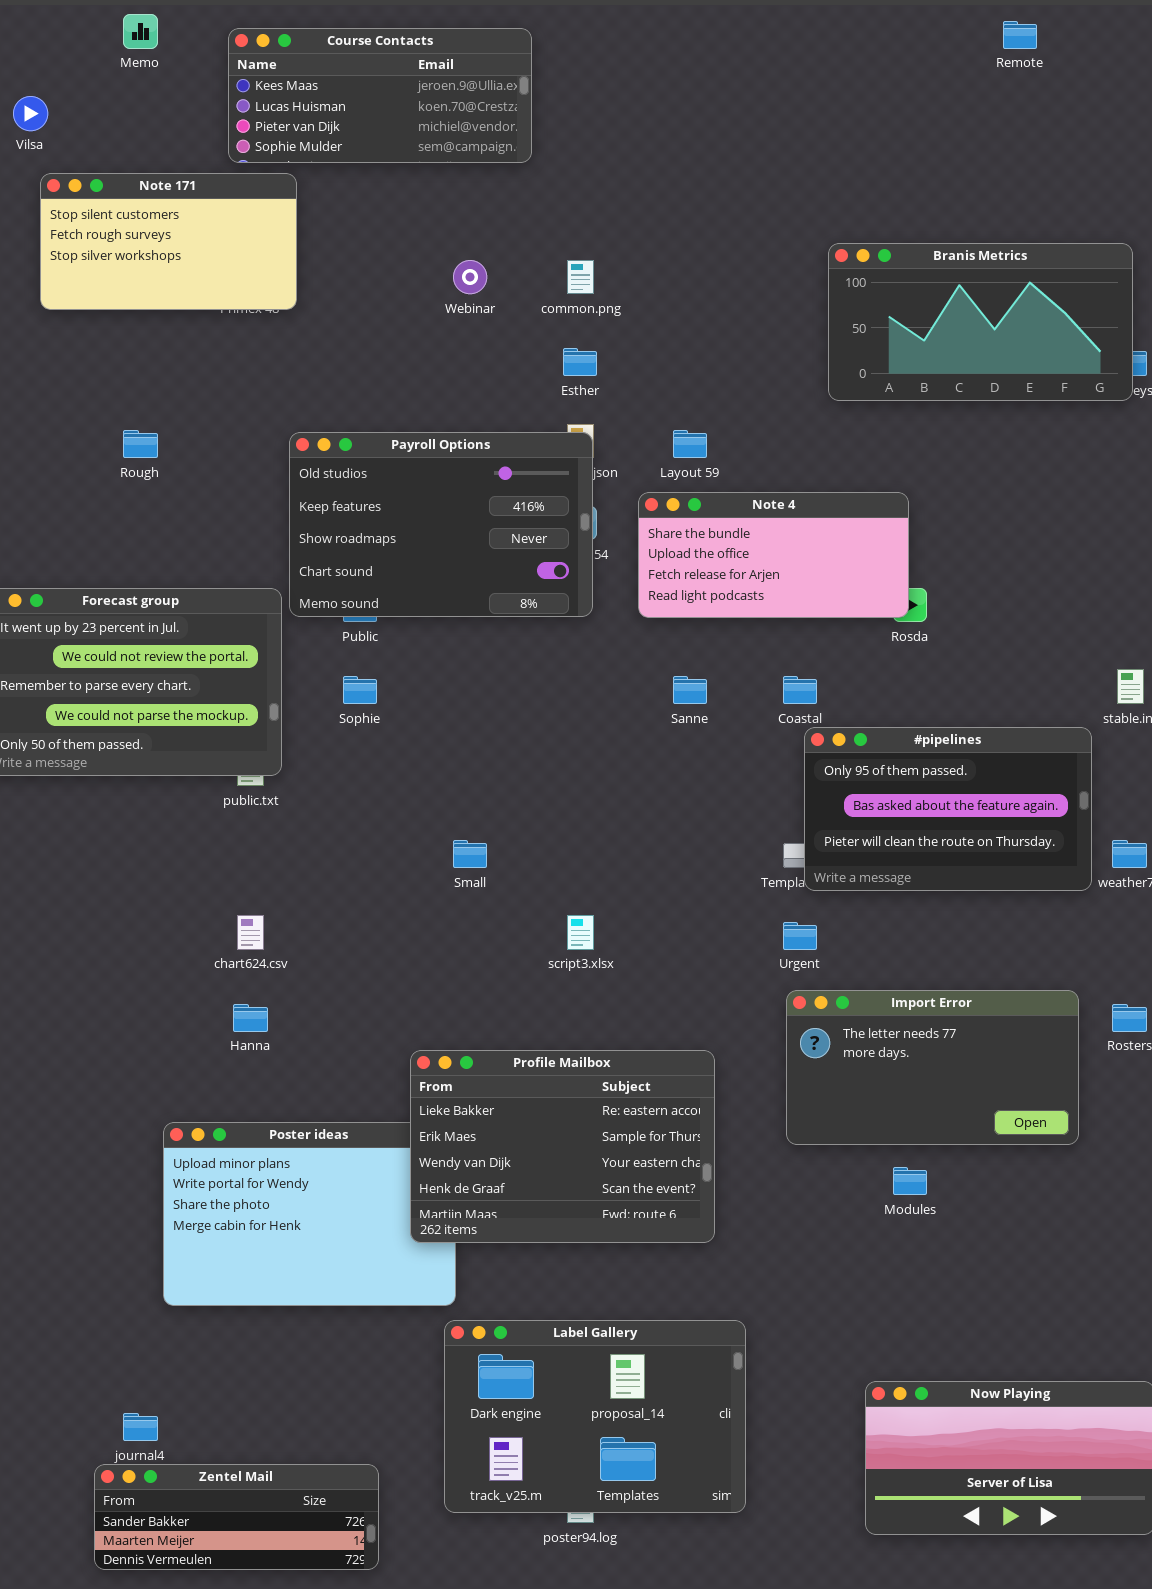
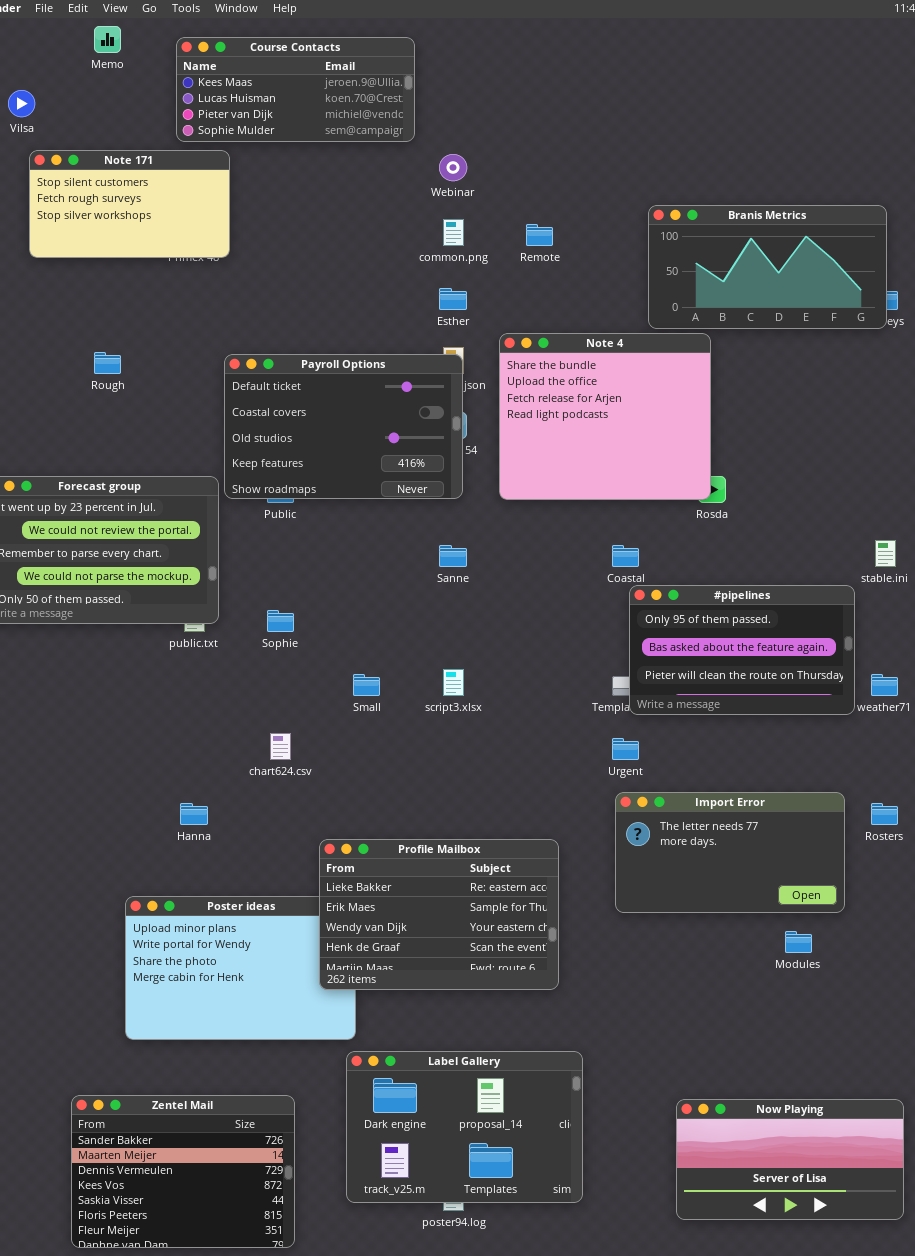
Remote: [1003,21,1037,49] -> [526,224,553,246], moved
Webinar: [453,260,487,294] -> [439,154,467,181], moved
Payroll Options: [289,432,593,617] -> [224,354,463,499], scrolled up 2 rows
Note 4: [638,492,909,618] -> [499,333,711,500], resized
Sophie: [343,676,377,704] -> [267,610,294,632], moved
Sanne: [673,676,707,704] -> [439,545,467,567], moved
chart624.csv: [237,915,264,950] -> [270,733,291,760], moved
script3.xlsx: [567,915,594,950] -> [443,669,464,696], moved
Modules: [893,1167,927,1195] -> [785,931,812,953], moved
Zentel Mail: [94,1464,379,1570] -> [71,1095,295,1248], resized

